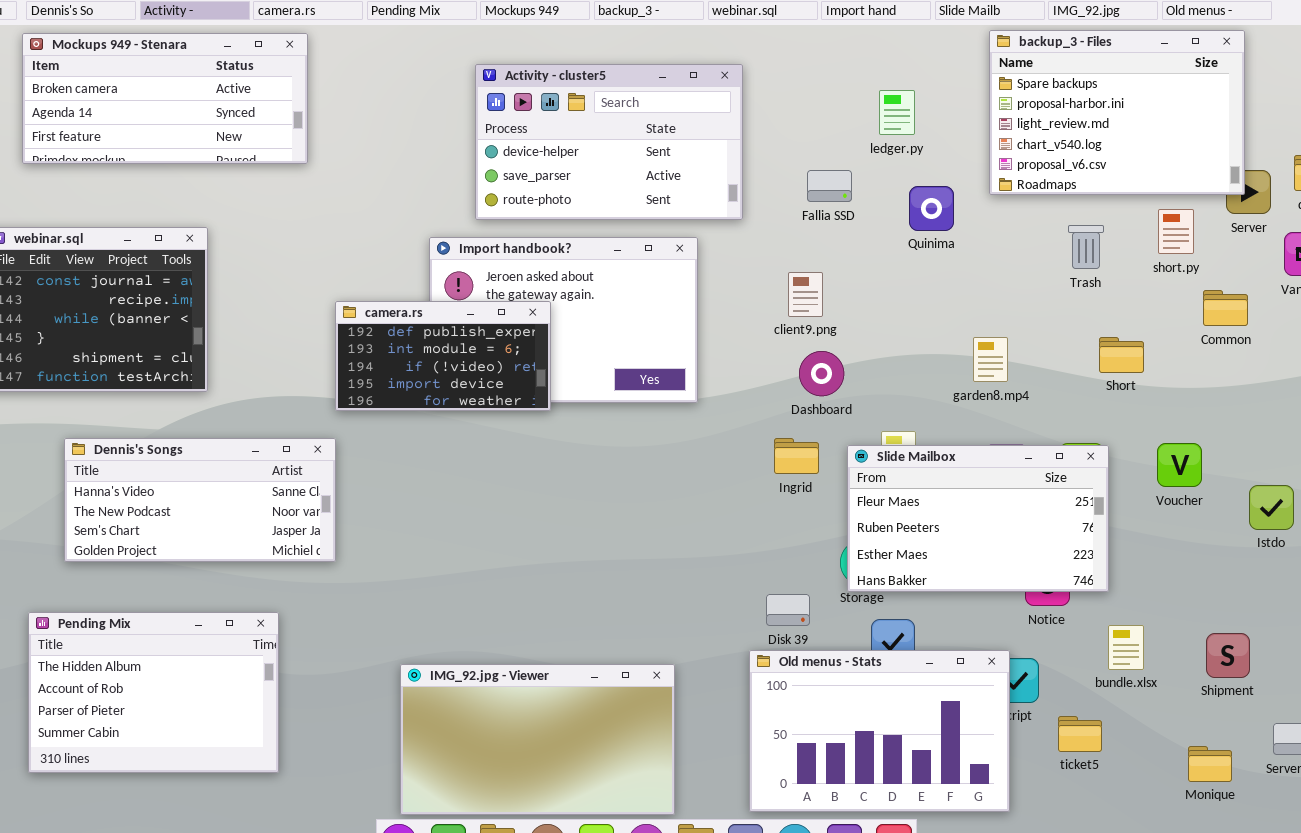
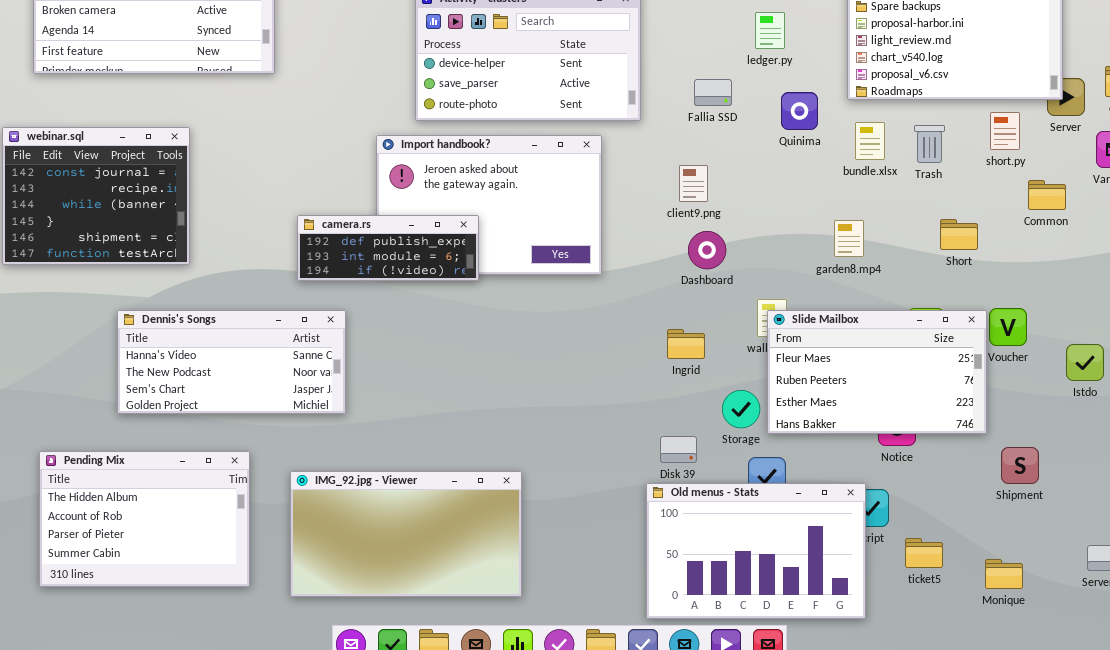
camera.rs: [335,301,551,411] -> [297,215,479,281], resized
Dennis's Songs: [64,438,336,562] -> [117,310,346,414], moved
Ingrid: [774,438,819,474] -> [667,329,705,359], moved
Slide Mailbox: [847,445,1109,592] -> [767,310,987,434], moved
bundle.xlsx: [1108,625,1144,670] -> [855,122,885,160], moved
Shipment: [1206,633,1250,678] -> [1001,447,1039,484], moved
IMG_92.jpg - Viewer: [400,664,675,815] -> [290,471,522,597], moved
Monique: [1188,746,1232,782] -> [985,559,1023,589], moved

